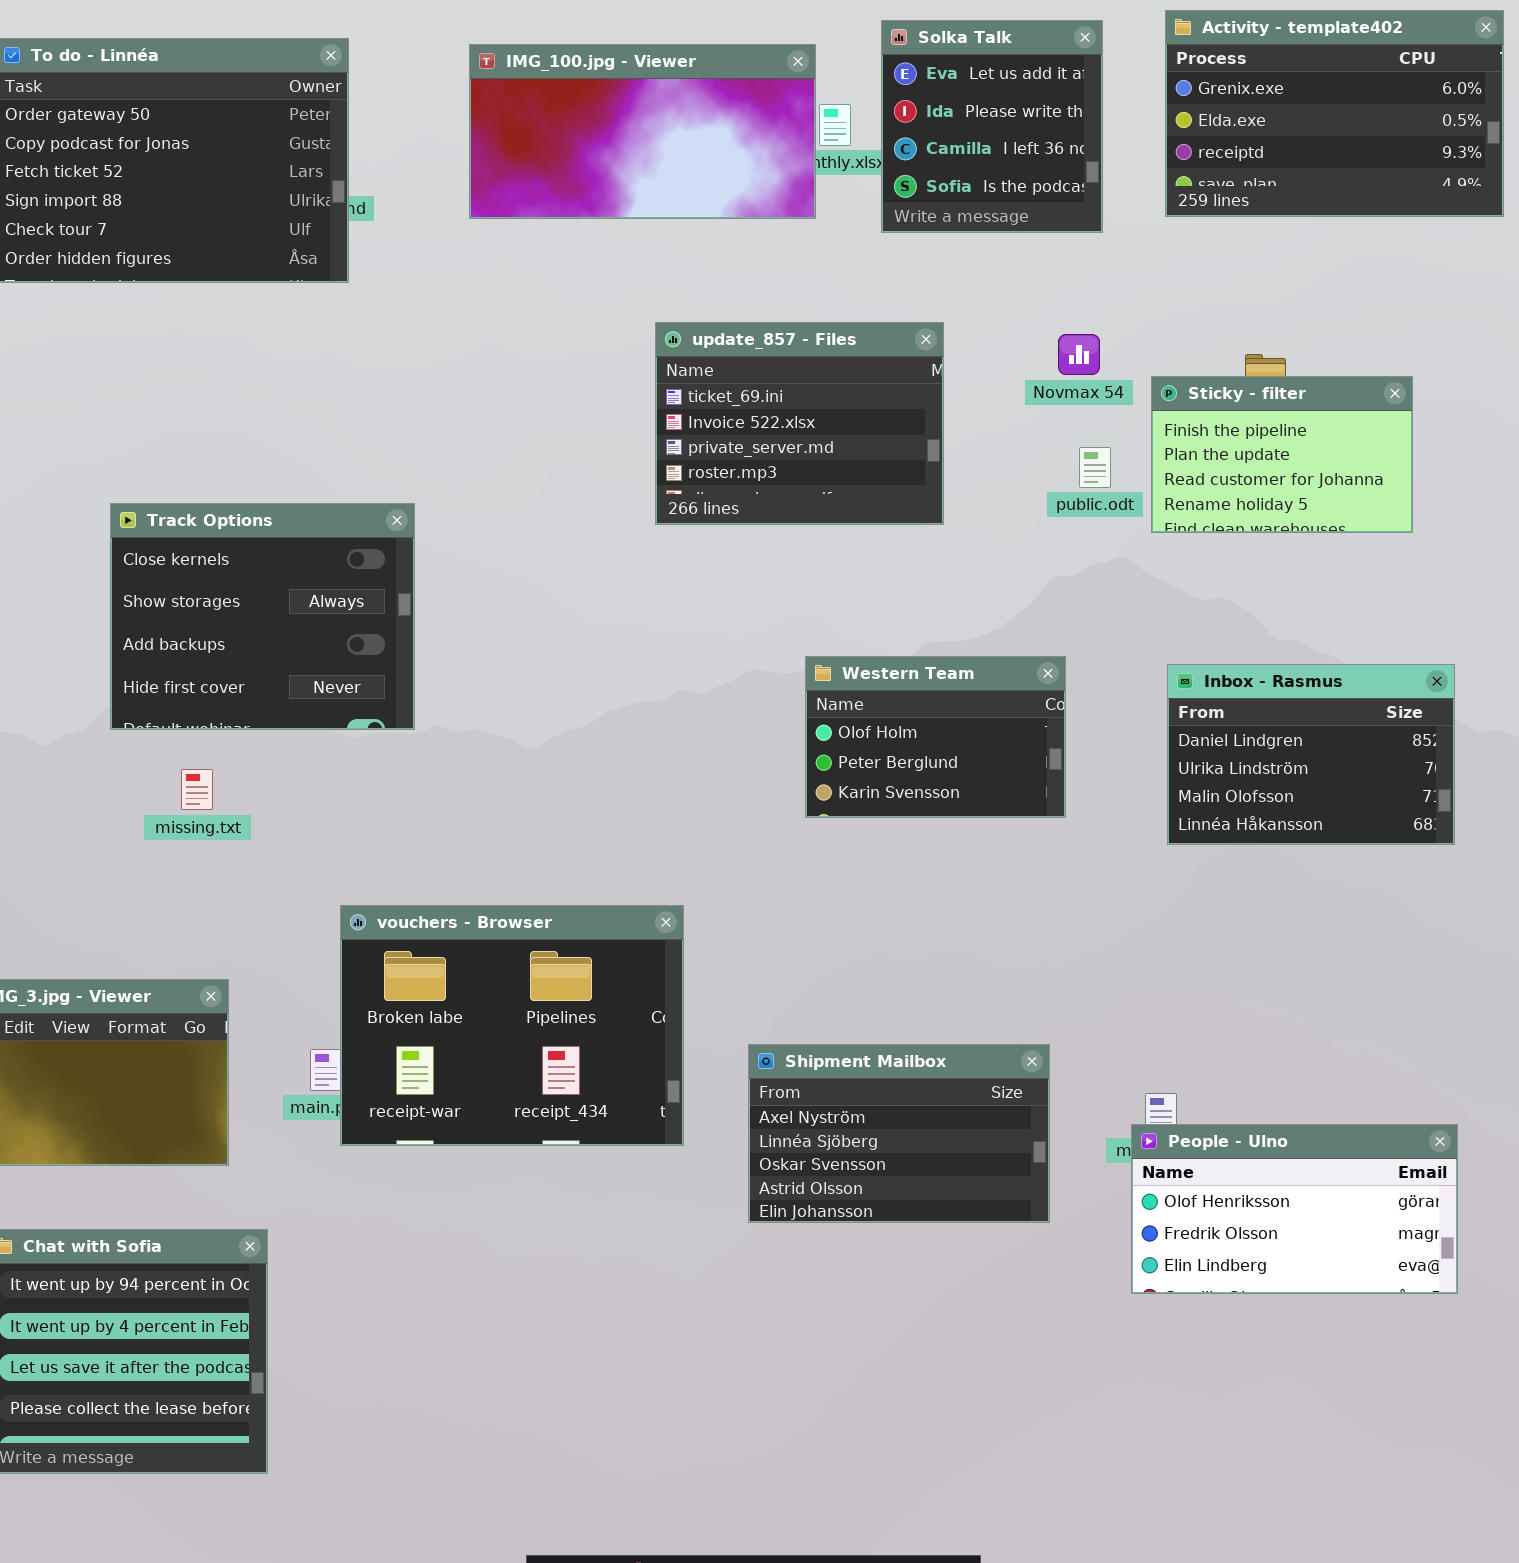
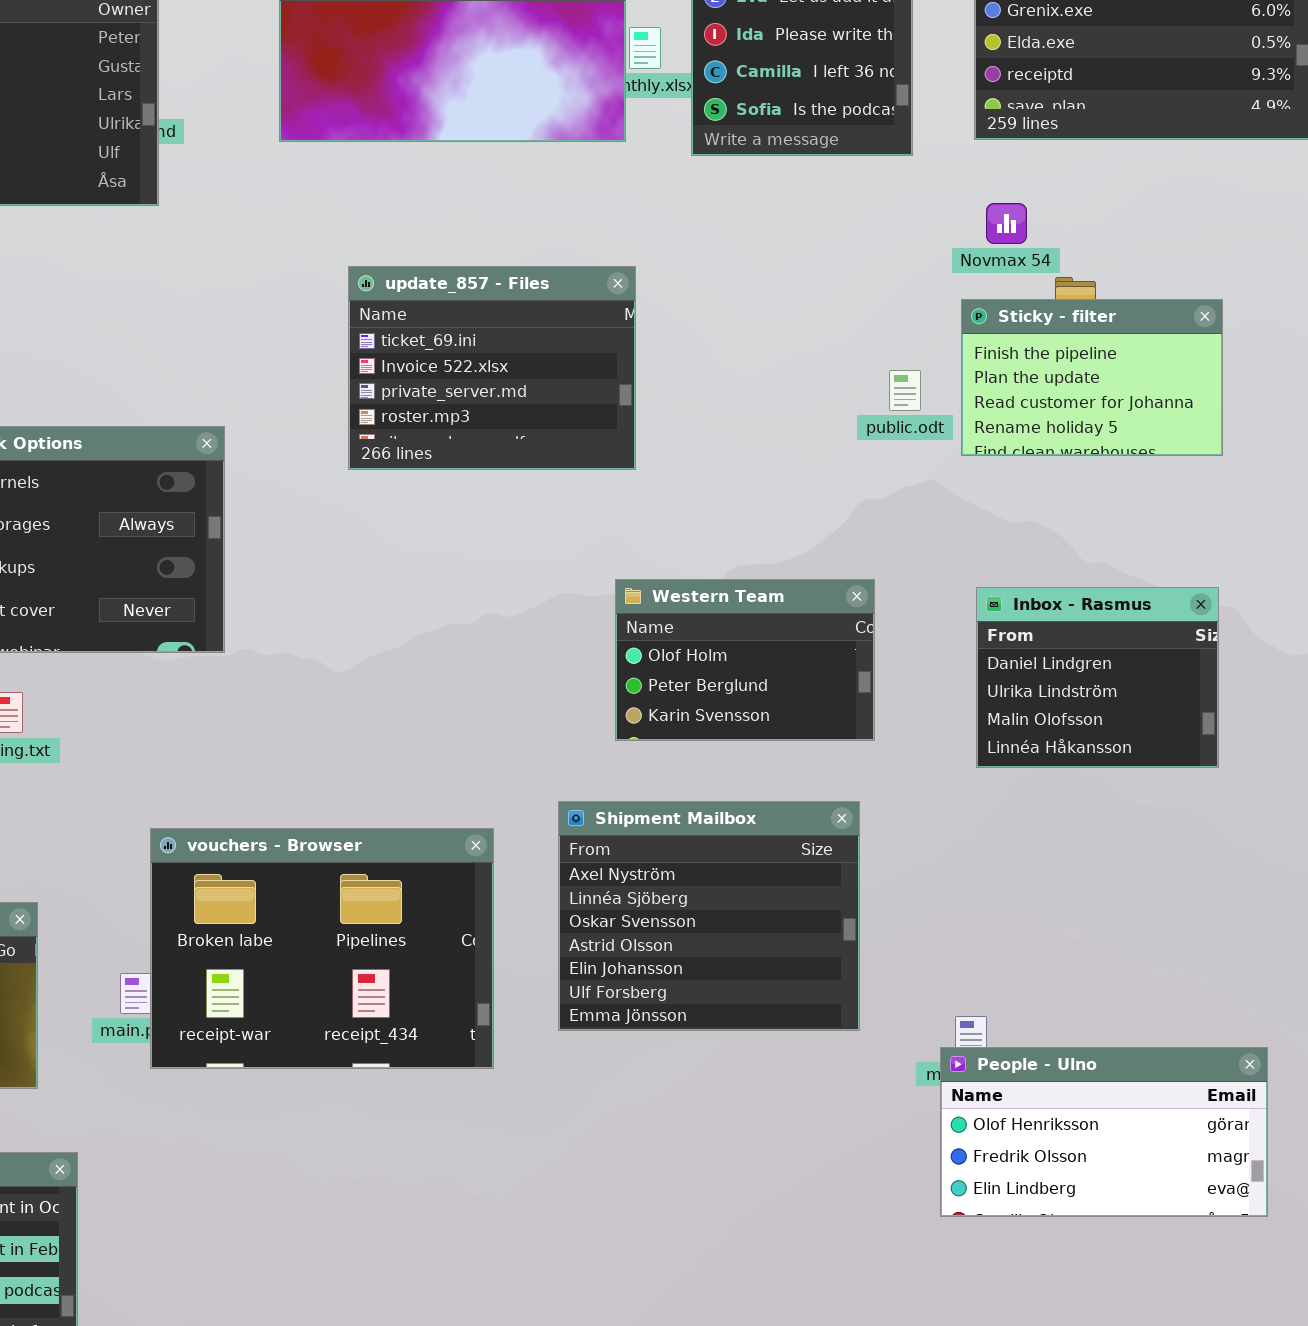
update_857 - Files: [655,322,944,525] -> [348,266,636,470], moved
Novmax 54: [1058,334,1100,375] -> [986,203,1027,244], moved
Inbox - Rasmus: [1167,664,1455,845] -> [976,587,1219,768], resized
Shipment Mailbox: [748,1044,1050,1223] -> [558,801,860,1031], moved, resized

